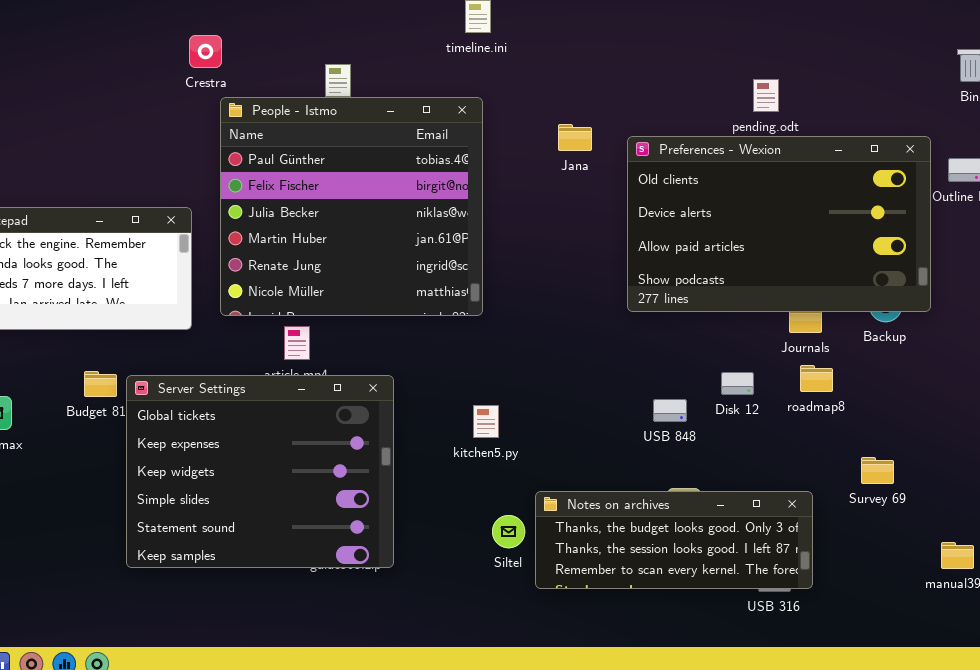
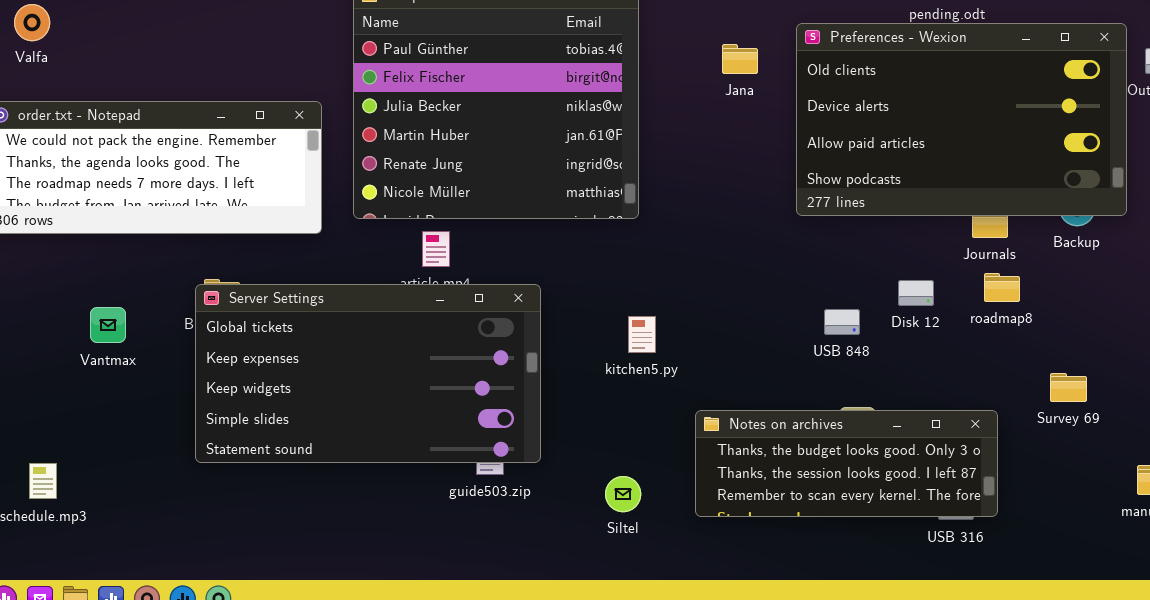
Jana: [558,124,592,151] -> [722,44,758,74], moved
Server Settings: [126,375,394,568] -> [195,284,541,463], resized
Siltel: [492,515,525,548] -> [605,476,641,512], moved

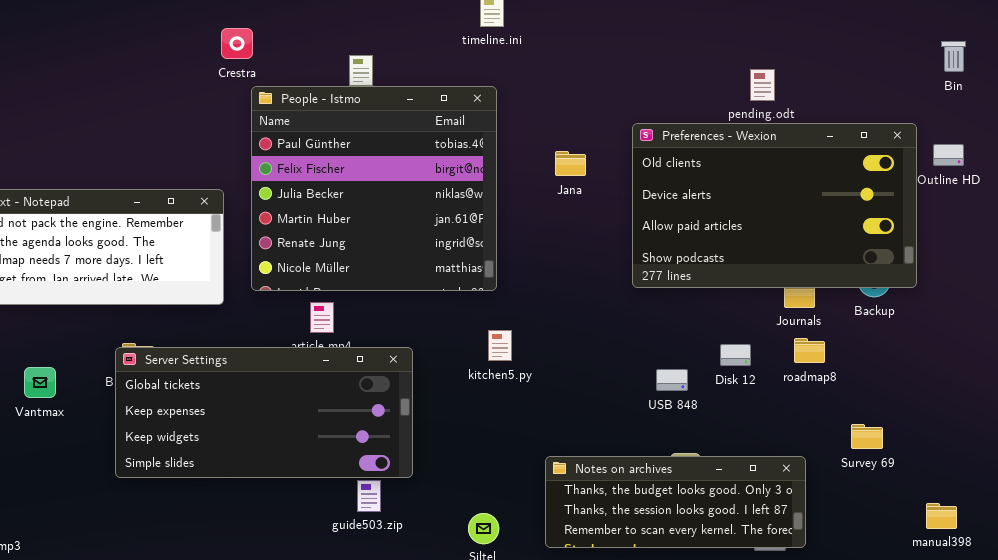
Jana: [722,44,758,74] -> [555,151,586,176], moved
Server Settings: [195,284,541,463] -> [115,347,413,478], resized
kitchen5.py: [628,316,656,353] -> [488,330,512,361], moved

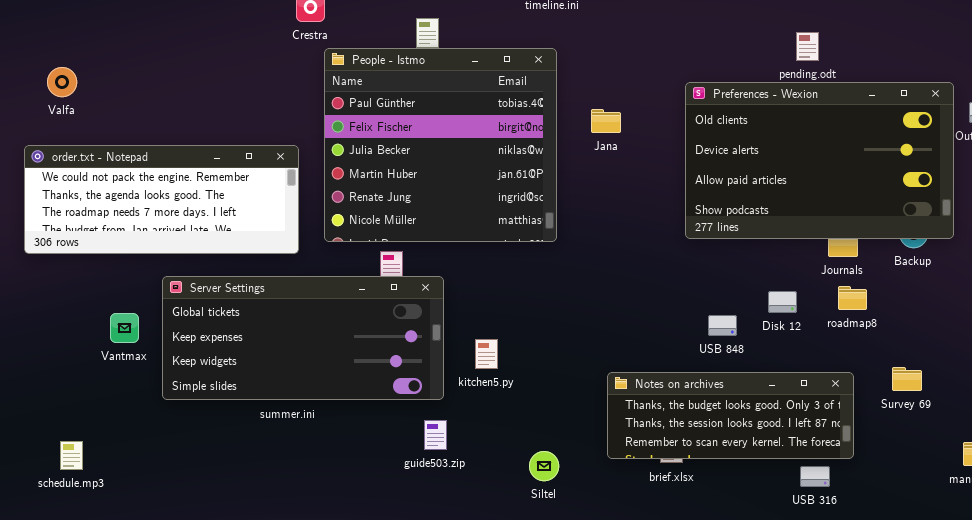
Jana: [555,151,586,176] -> [591,109,621,133], moved
kitchen5.py: [488,330,512,361] -> [475,339,498,369], moved
Server Settings: [115,347,413,478] -> [162,276,444,400], moved
Notes on archives: [545,456,806,548] -> [607,372,854,459], moved

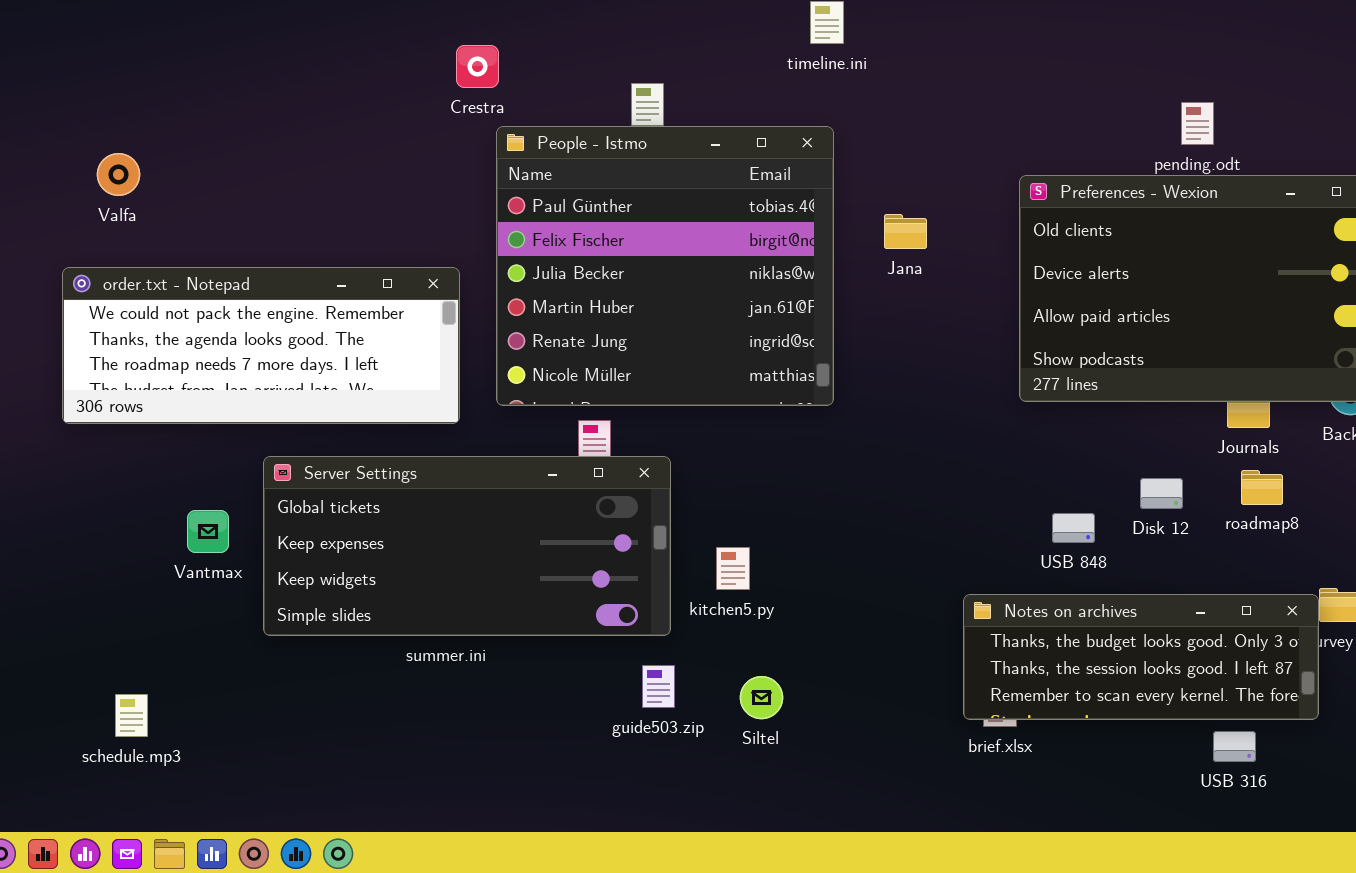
Notes on archives: [607,372,854,459] -> [963,594,1319,720], moved
Siltel: [529,451,559,481] -> [740,676,783,719], moved
USB 316: [800,466,830,487] -> [1213,731,1256,762], moved

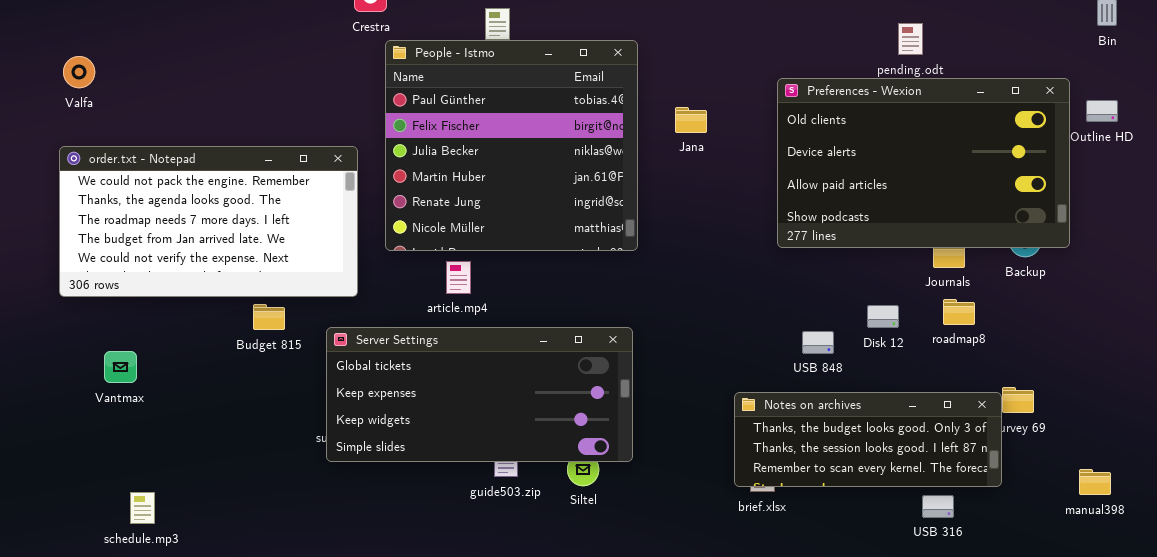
Valfa: [97,153,140,196] -> [63,56,95,88], moved
order.txt - Notepad: [62,267,460,424] -> [59,146,358,297], resized
Server Settings: [263,456,671,636] -> [326,327,633,462], moved
Vantmax: [187,510,229,553] -> [104,351,137,383], moved
schedule.mp3: [115,694,148,737] -> [130,492,155,524], moved

